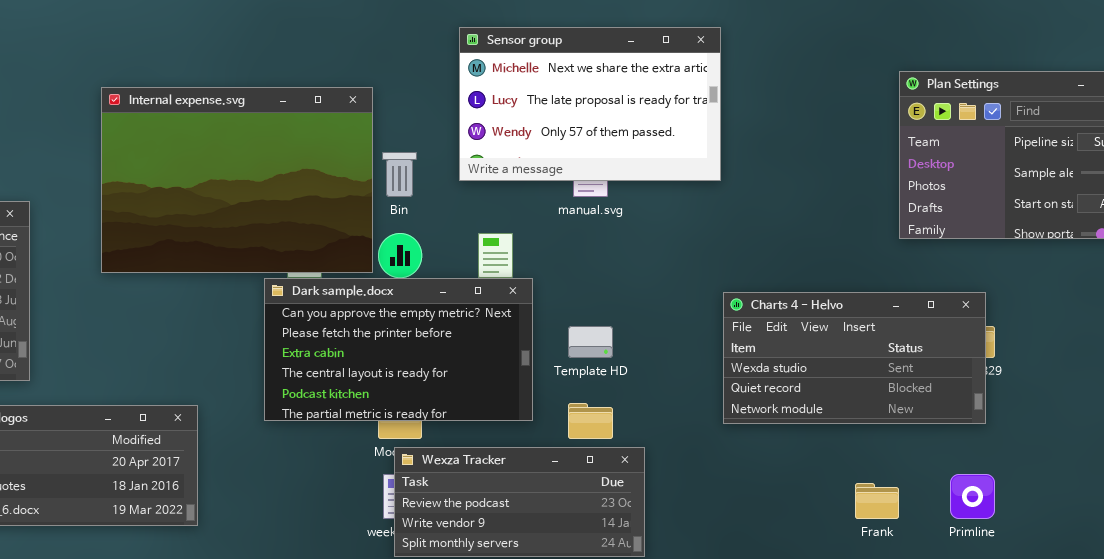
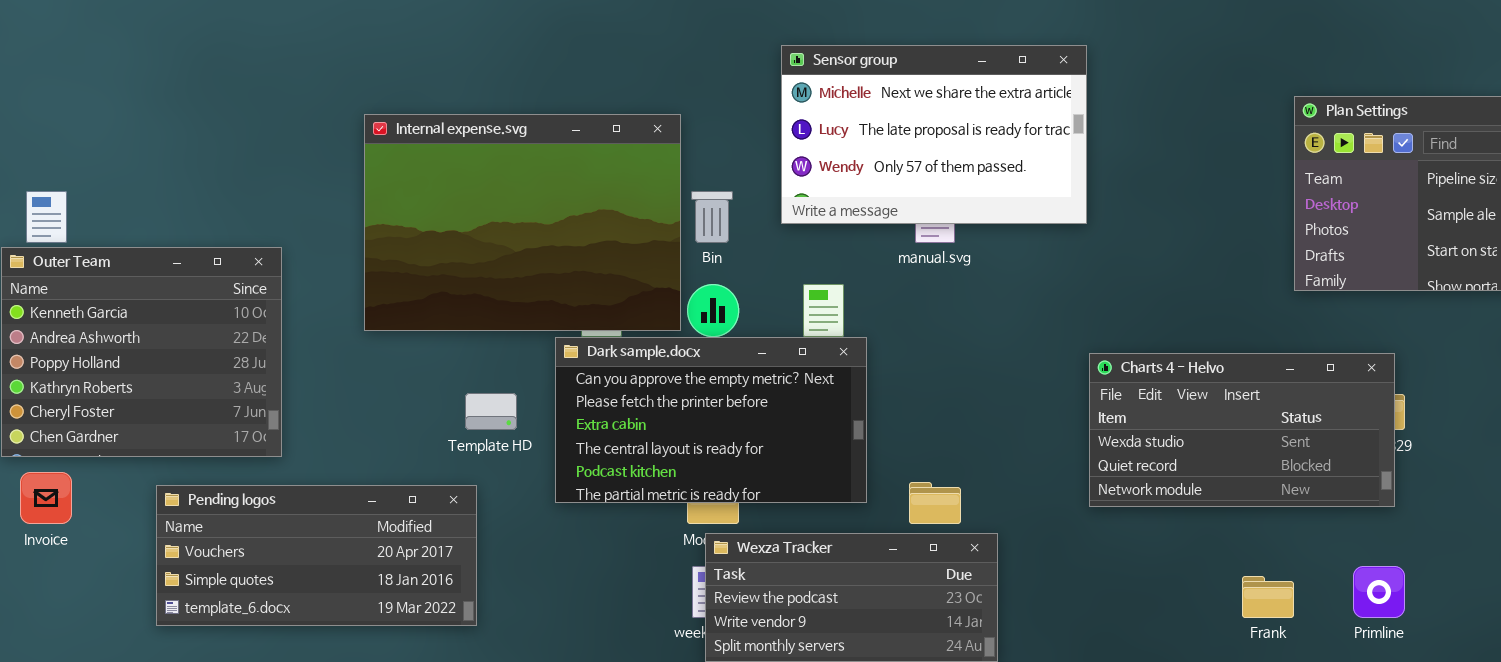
Template HD: [568,326,613,358] -> [465,393,517,430], moved

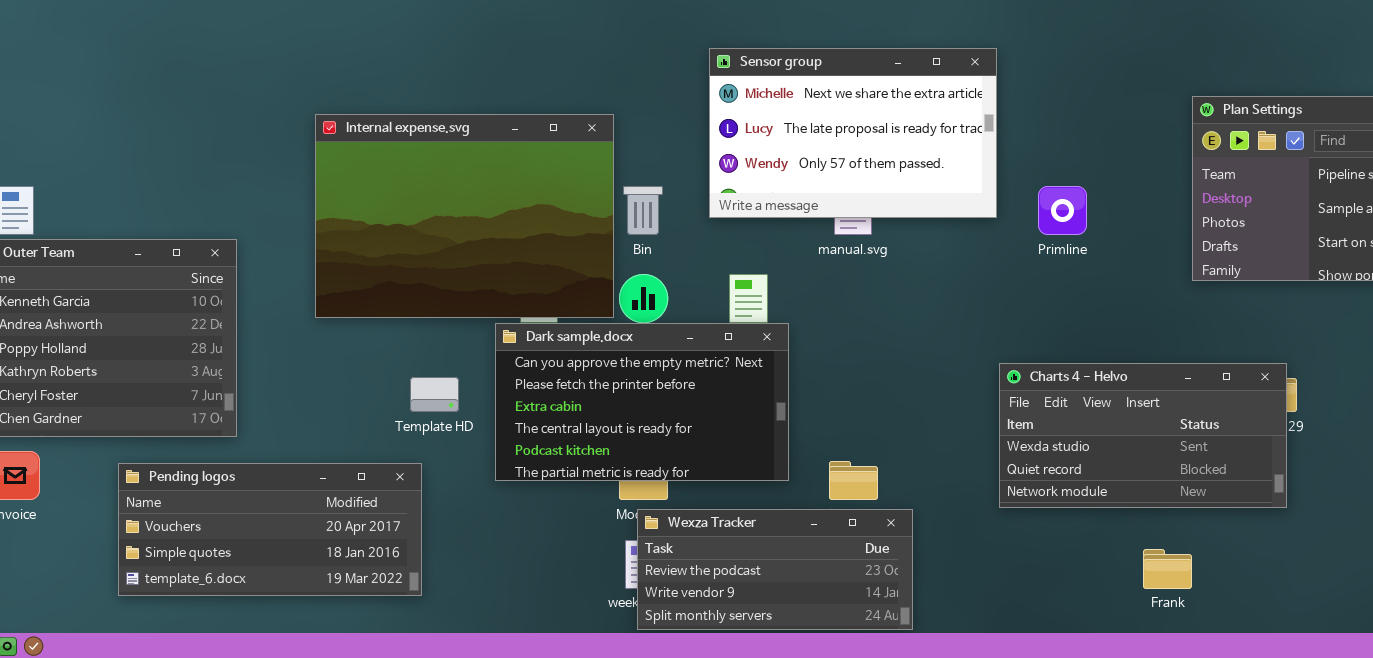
Charts 4 - Helvo: [1089,353,1395,507] -> [999,363,1287,508], moved
Primline: [1353,566,1405,618] -> [1038,186,1087,235], moved

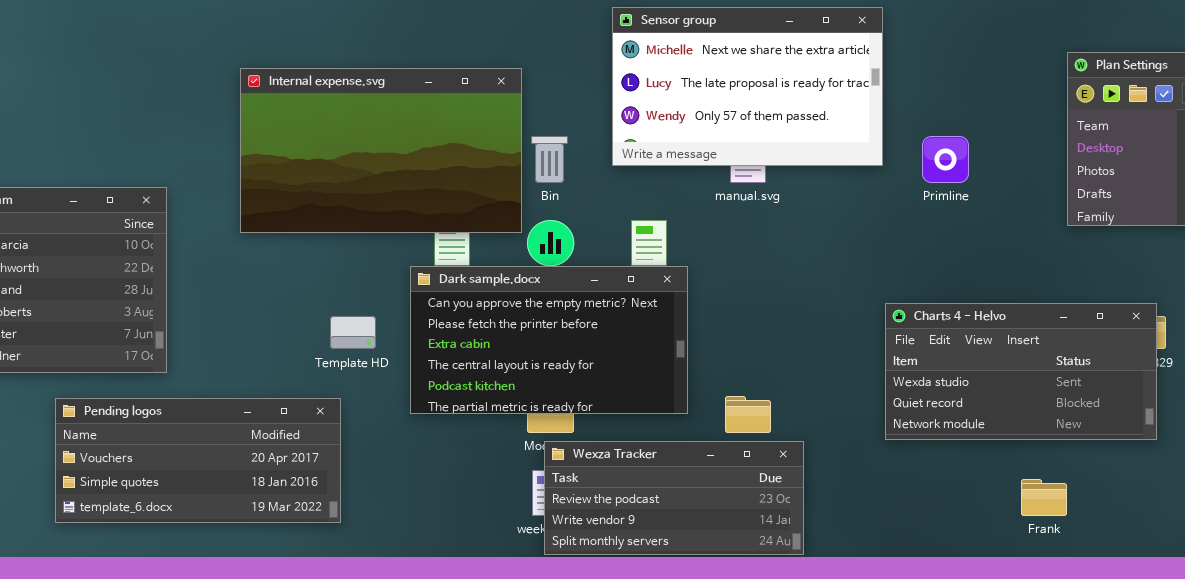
Internal expense.svg: [315,114,614,318] -> [240,68,522,233], resized

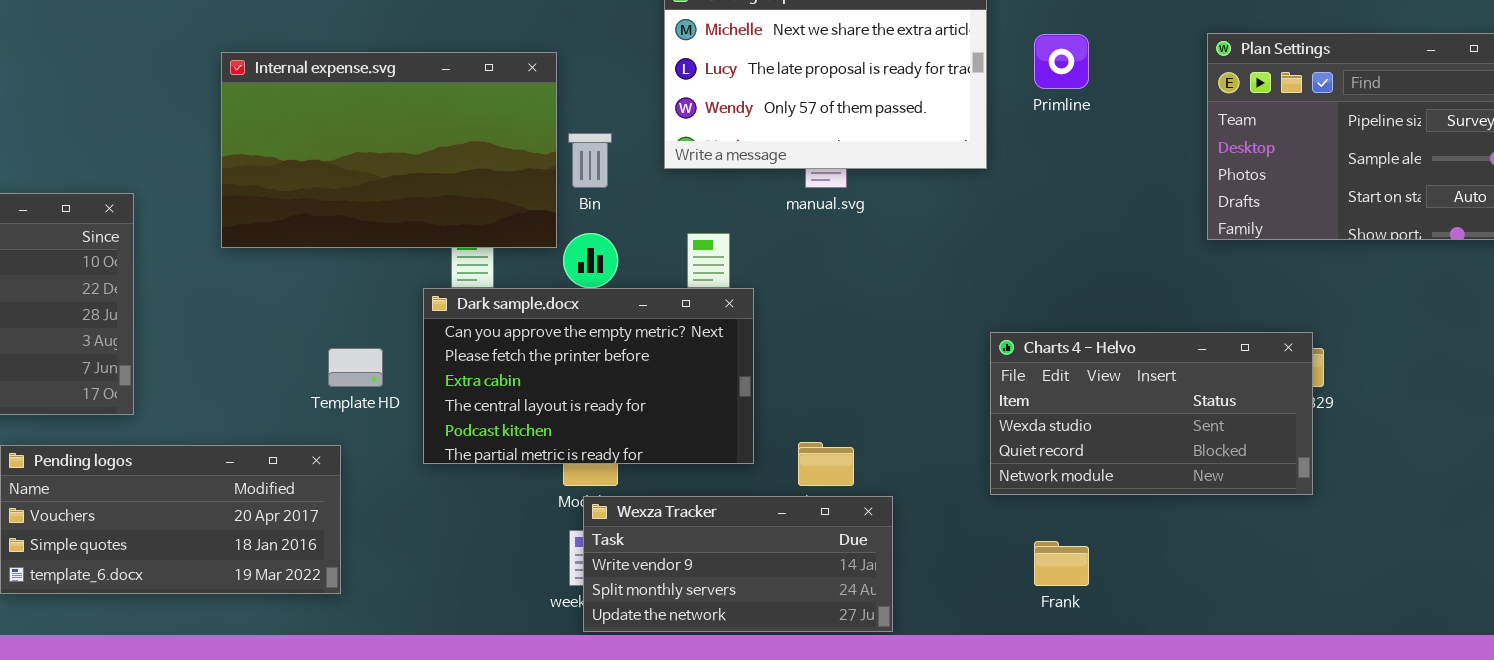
Primline: [922,136,969,183] -> [1034,34,1089,89], moved
Wexza Tracker: [544,441,804,555] -> [583,496,893,632], scrolled down 1 row
Frank: [1021,479,1067,516] -> [1034,541,1089,586], moved

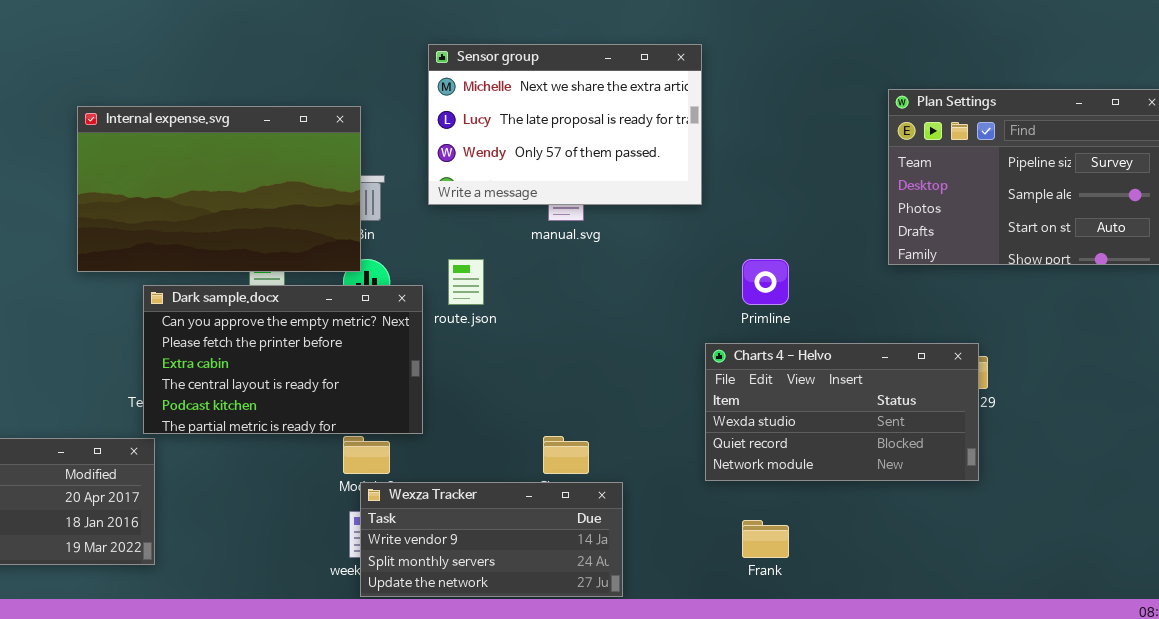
Primline: [1034,34,1089,89] -> [742,259,789,305], moved
Internal expense.svg: [221,52,557,248] -> [77,106,361,272], moved
Dark sample.docx: [423,288,754,464] -> [143,285,423,434], moved

